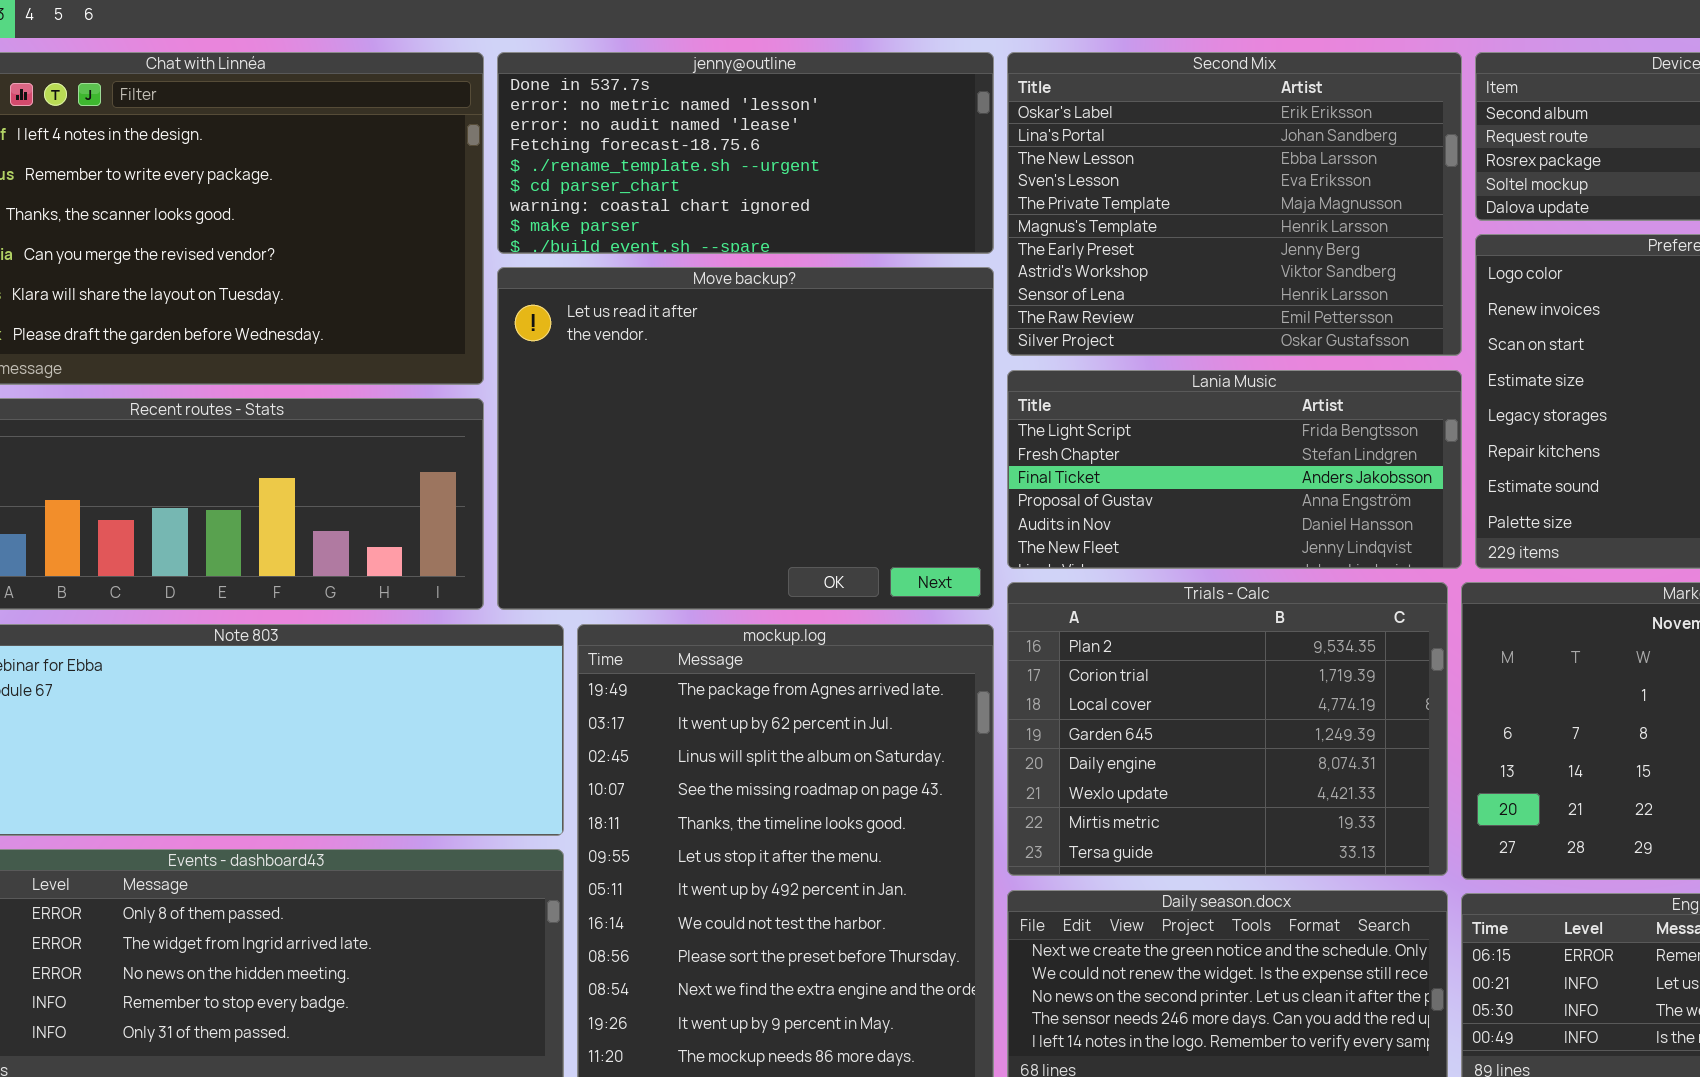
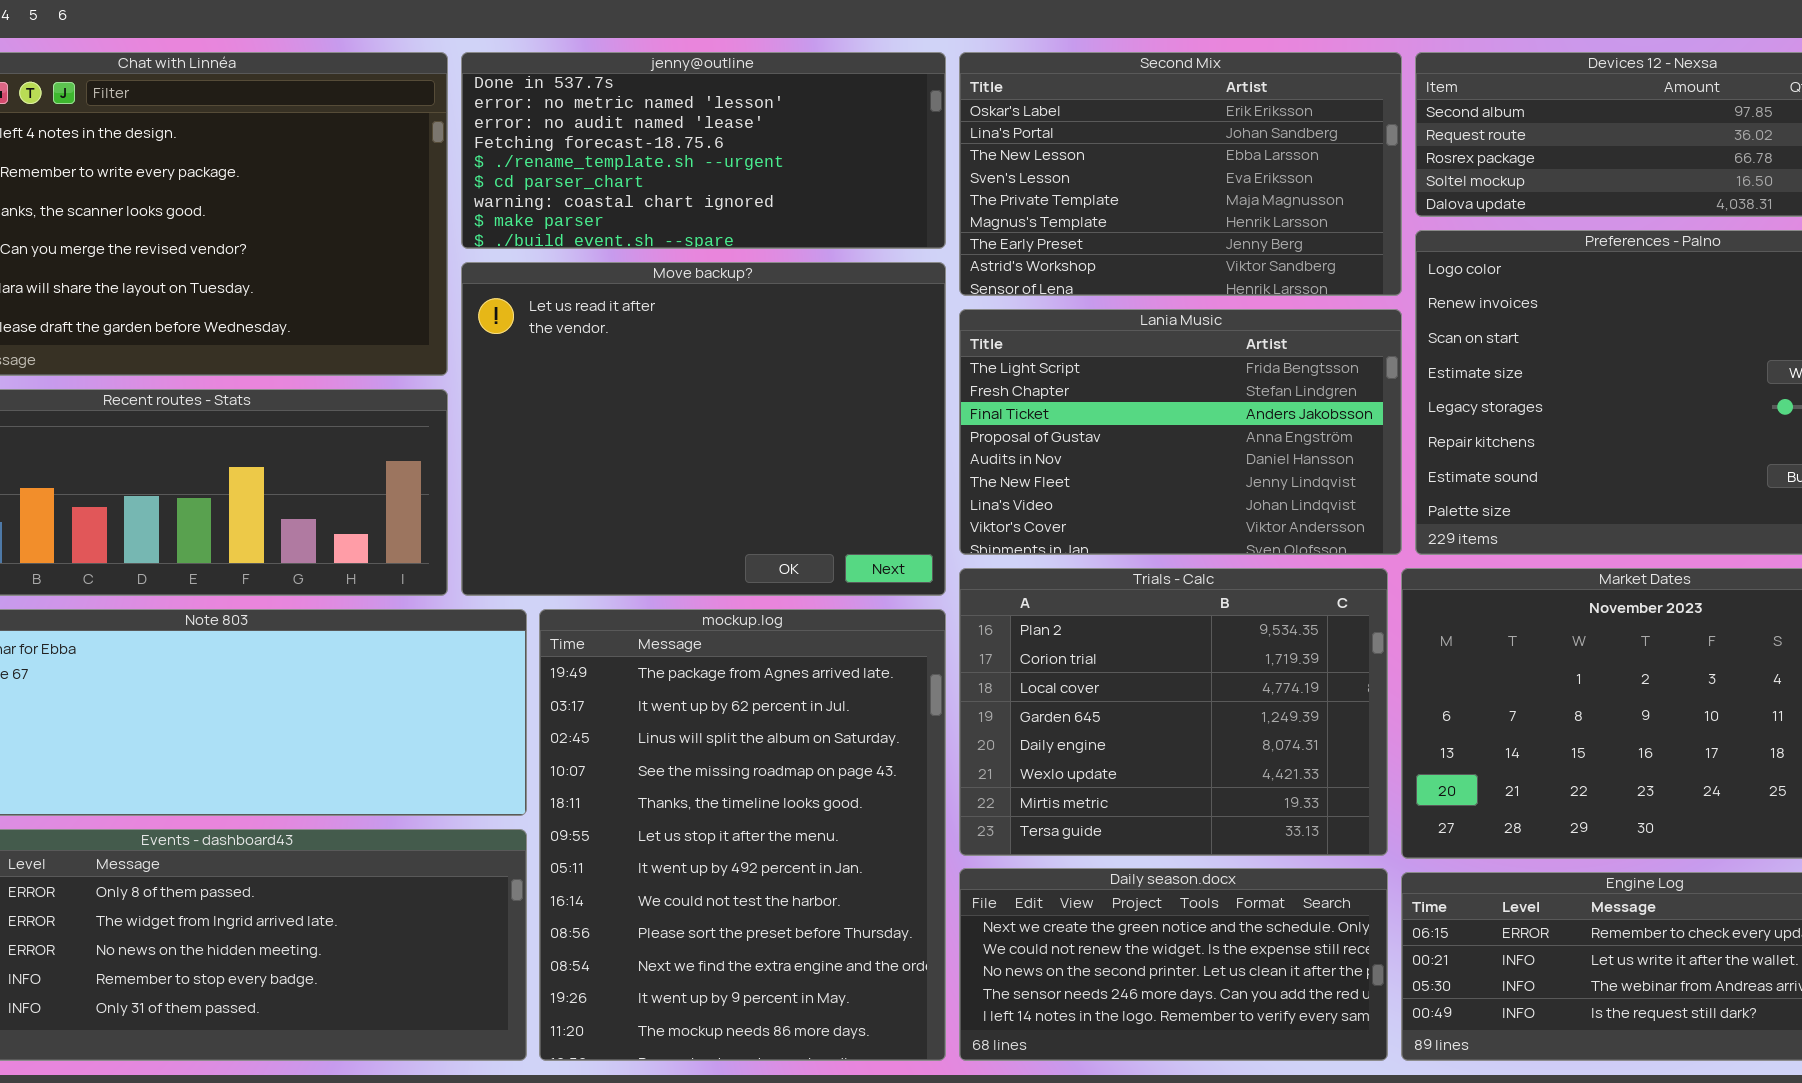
Second Mix: [1007,52,1462,356] -> [959,52,1402,296], resized
Lania Music: [1007,370,1462,569] -> [959,309,1402,555], resized

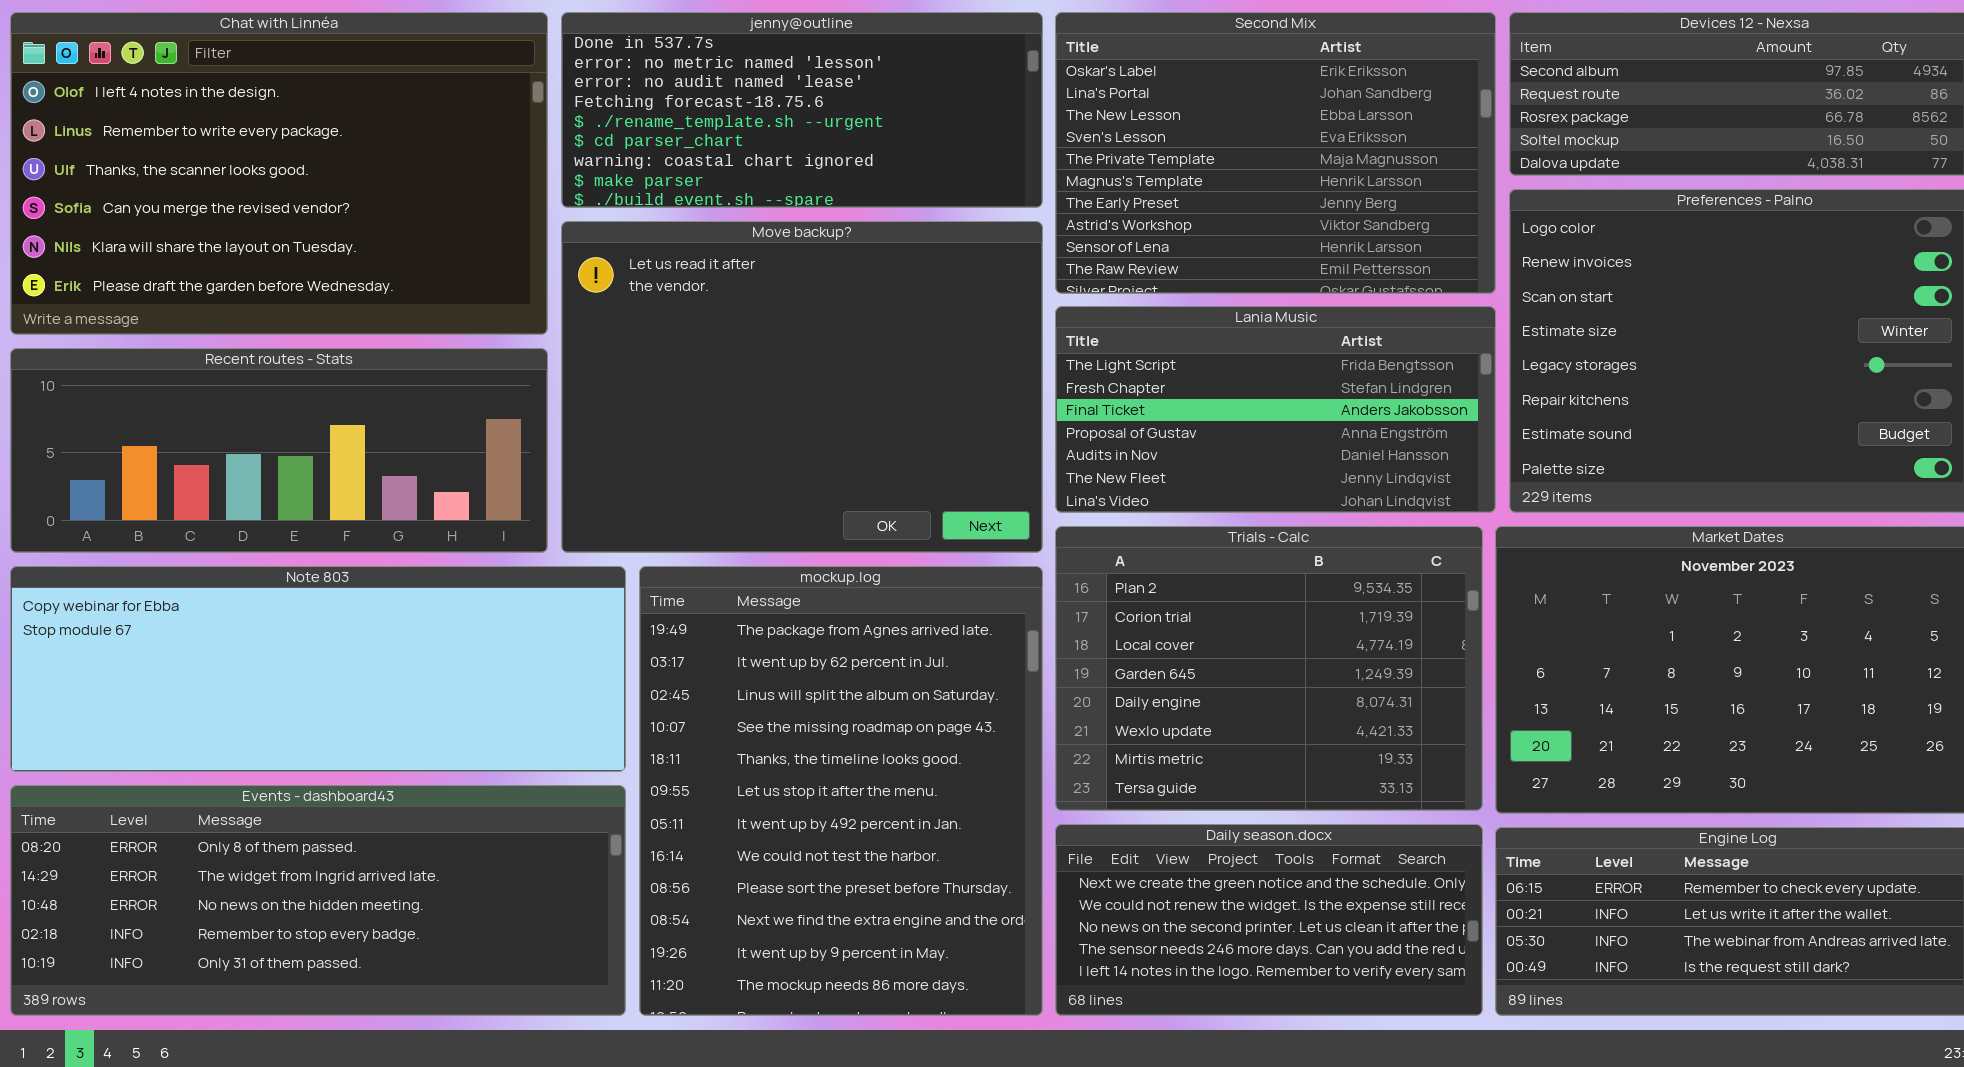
Second Mix: [959,52,1402,296] -> [1055,12,1496,294], resized
Lania Music: [959,309,1402,555] -> [1055,306,1496,513], resized

